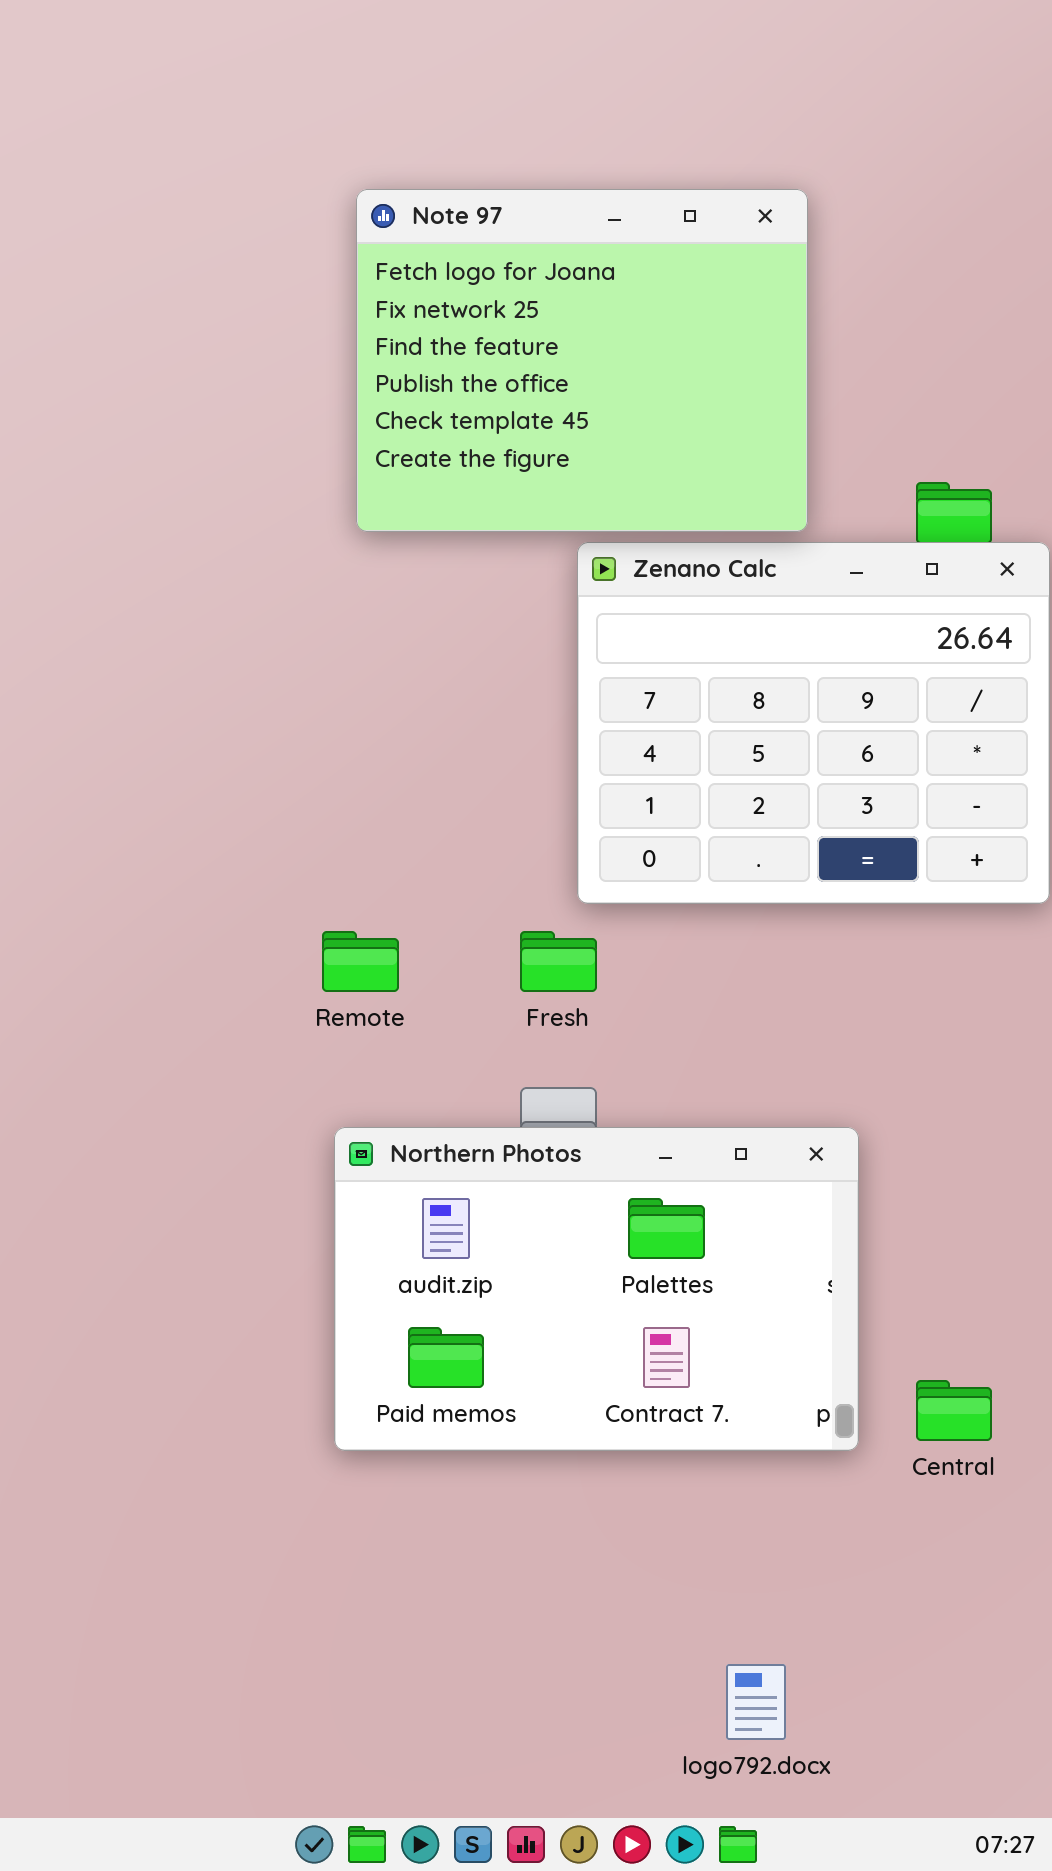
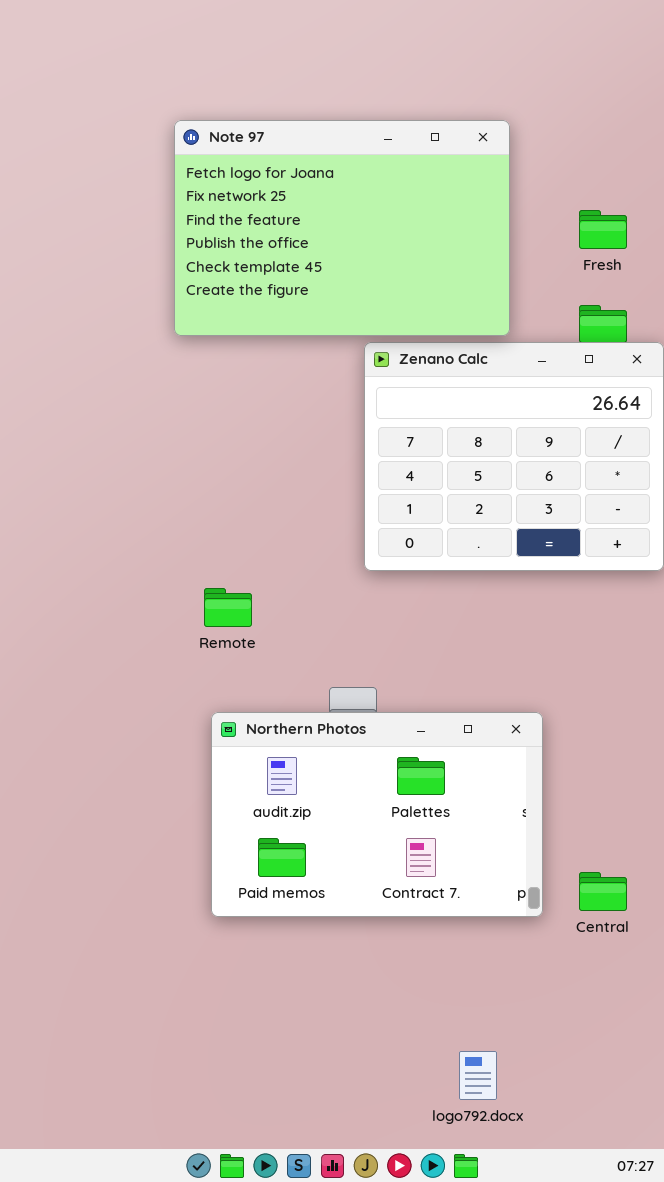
Note 97: [356,189,808,532] -> [174,120,510,336], resized
Fresh: [520,931,597,992] -> [579,210,627,249], moved

